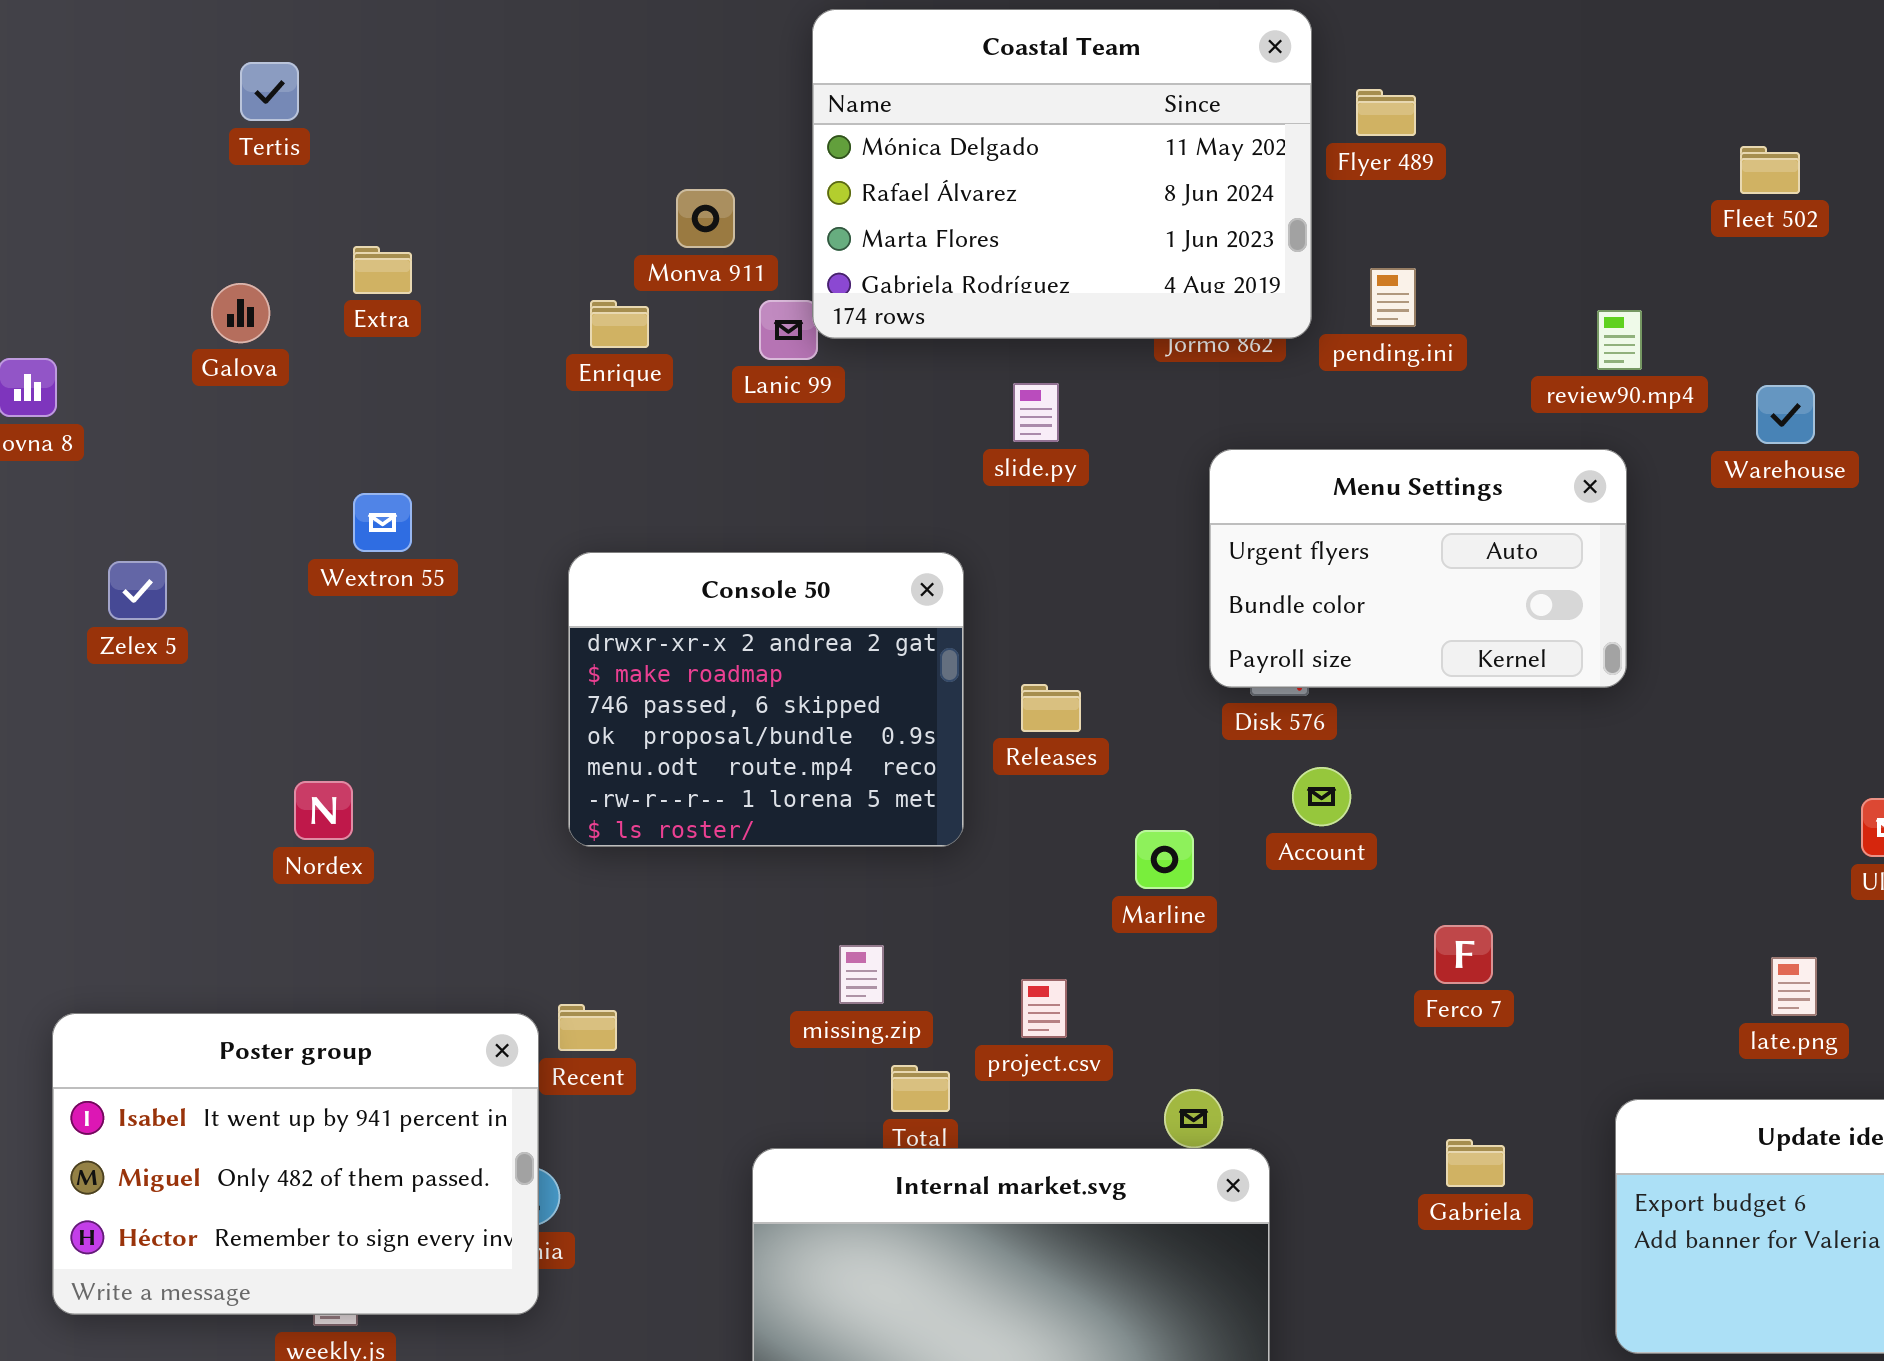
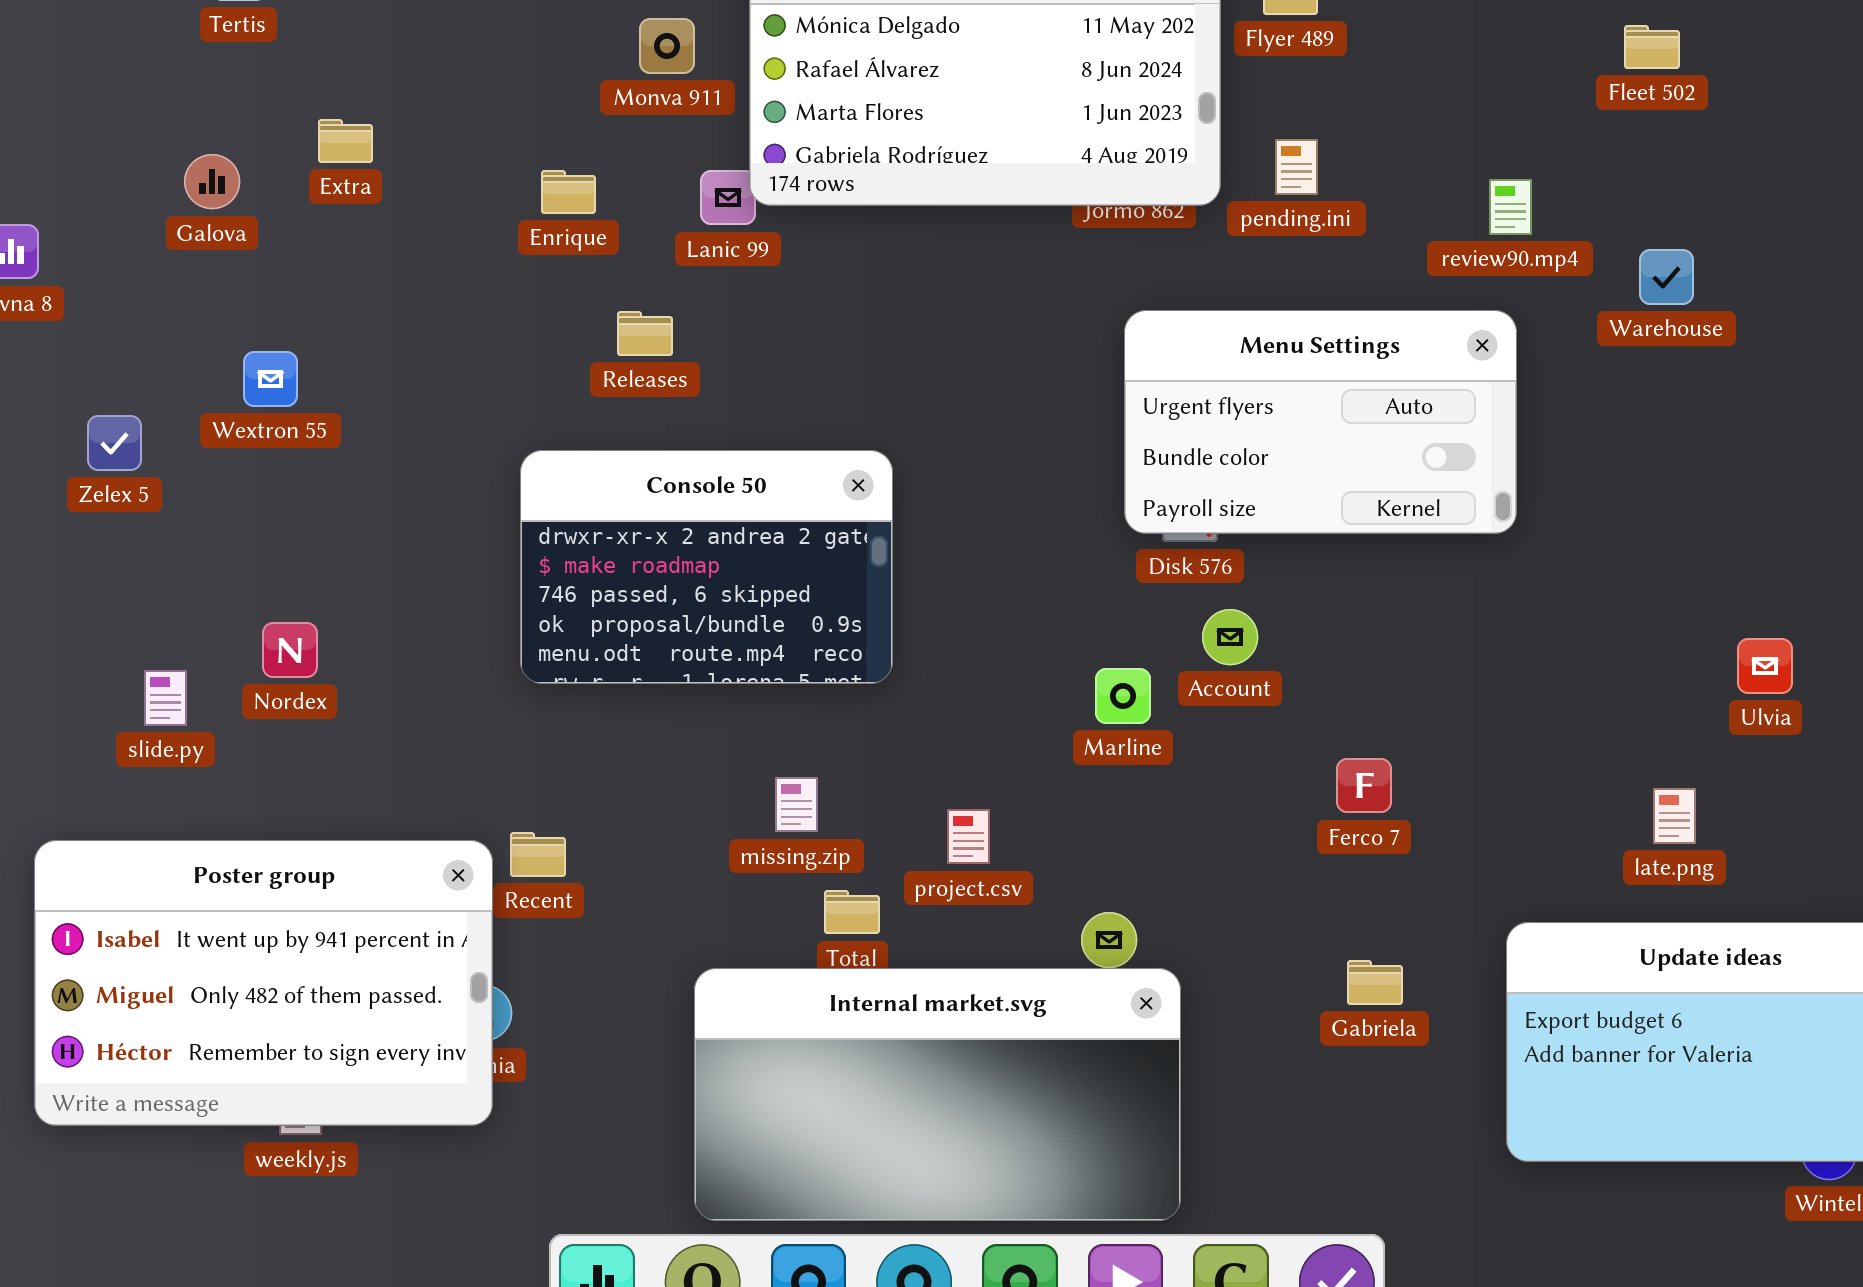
Monva 911: [676,189,735,248] -> [639,18,695,74], moved
slide.py: [1013,383,1059,442] -> [144,670,187,726], moved
Wextron 55: [353,493,412,552] -> [243,351,298,407], moved
Console 50: [568,552,964,847] -> [520,450,893,684], resized
Releases: [1021,684,1081,732] -> [617,311,673,356], moved
Marline: [1135,830,1194,889] -> [1095,668,1151,724], moved

